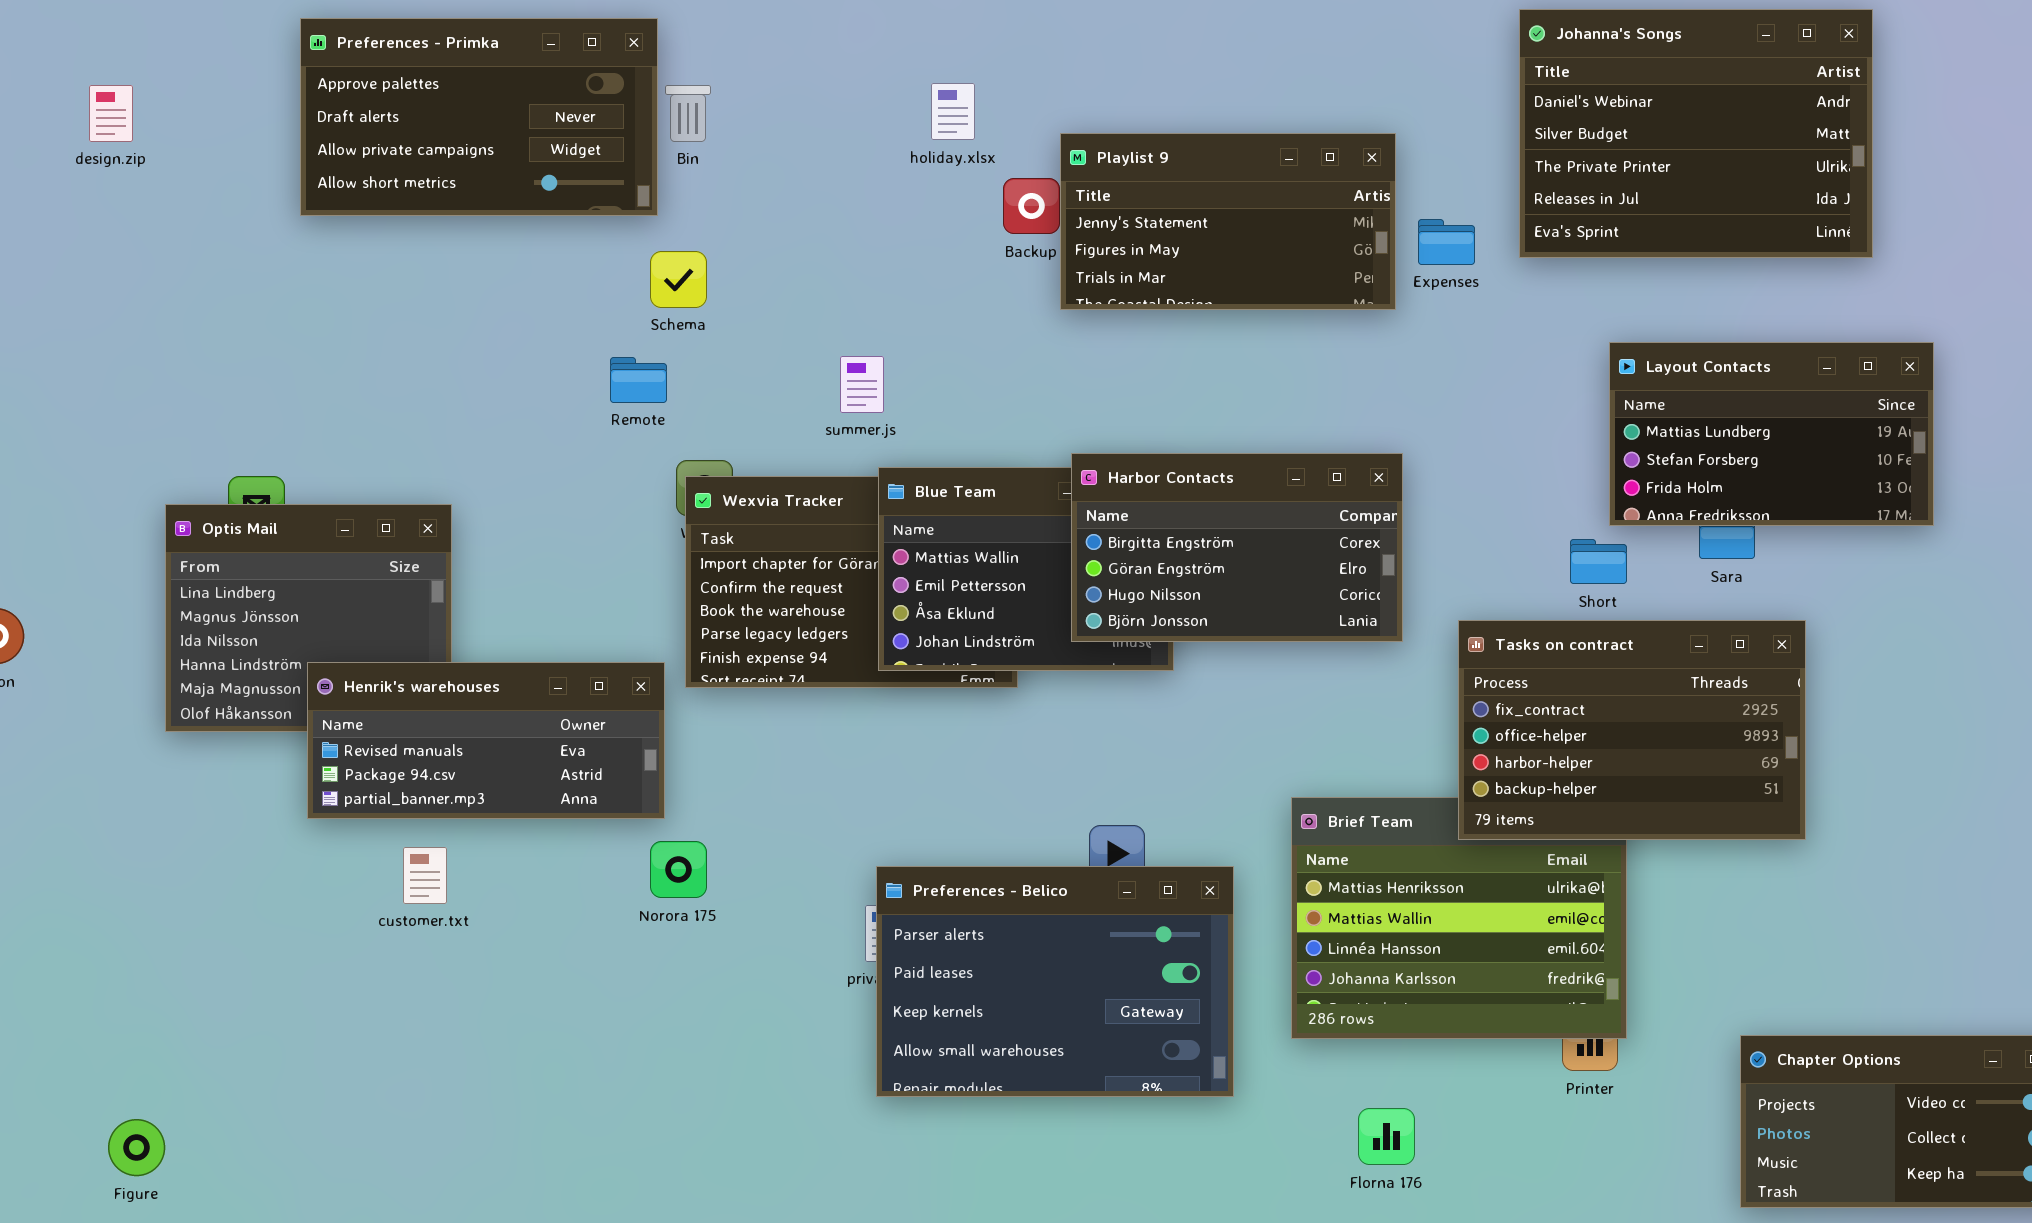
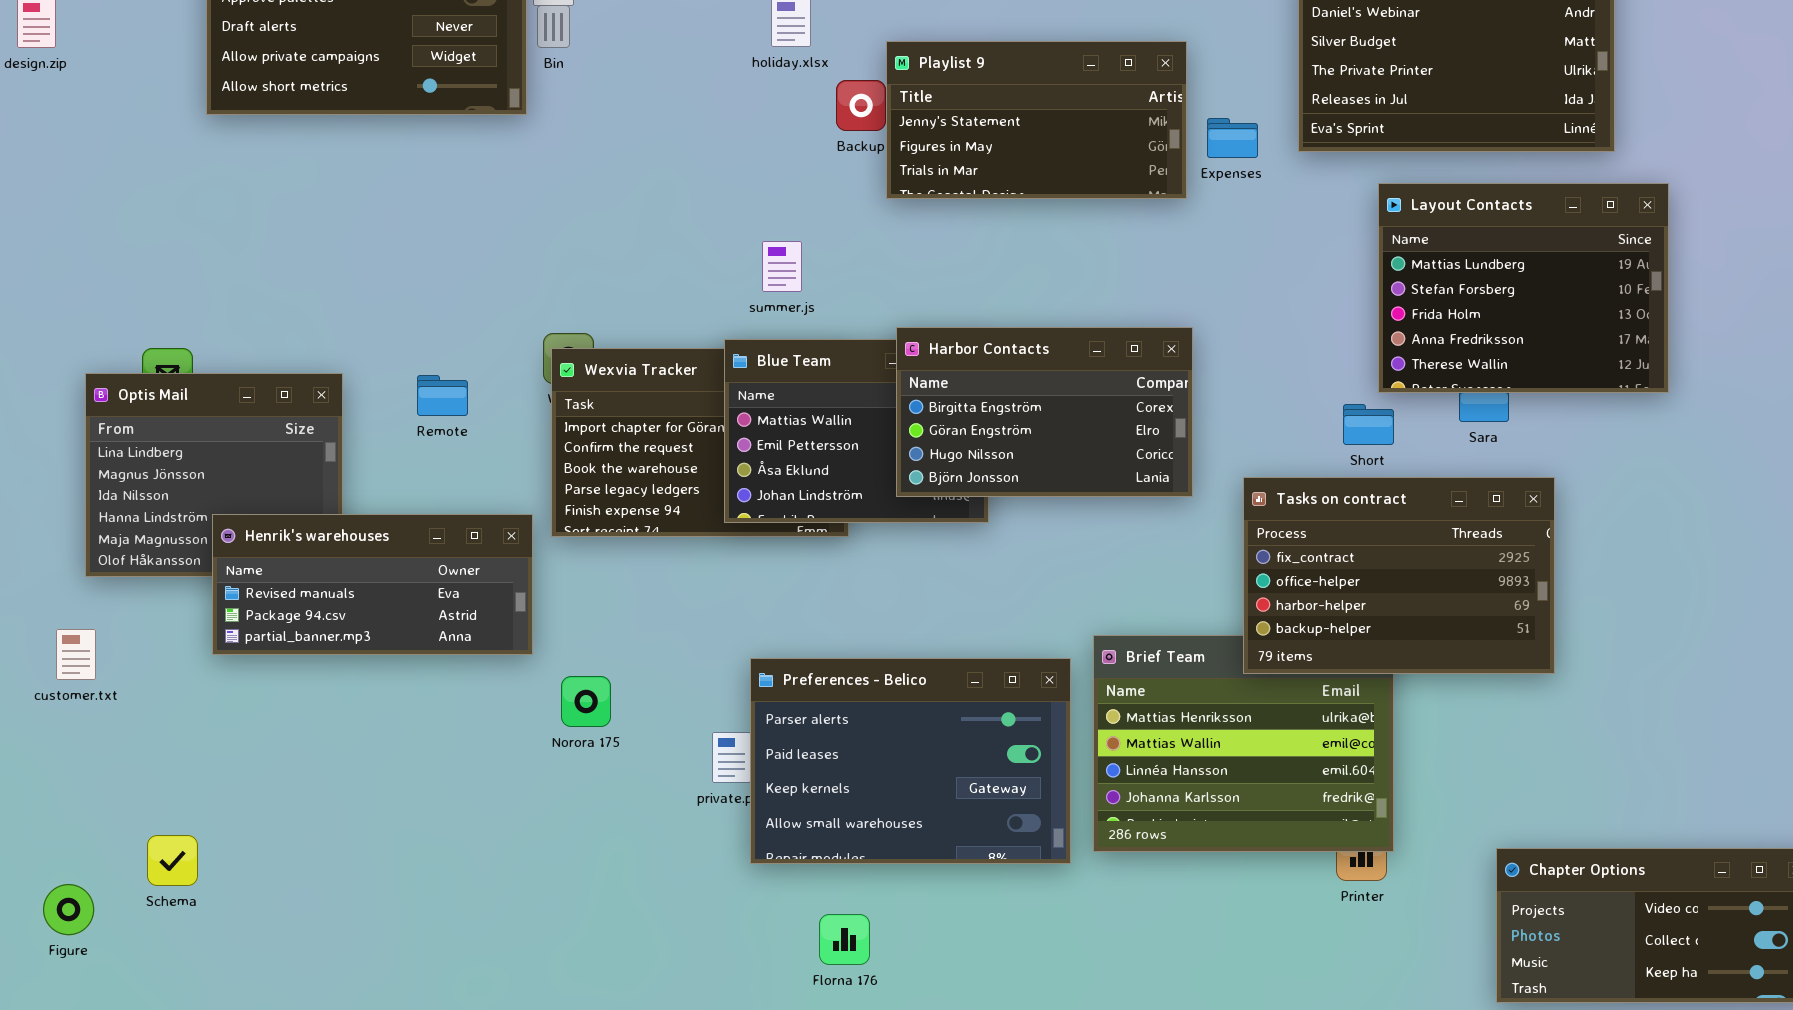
Schema: [650,251,707,308] -> [147,835,198,886], moved
Layout Contacts: [1609,342,1934,526] -> [1378,183,1669,393], resized
summer.js: [840,356,884,413] -> [762,241,802,292], moved
Remote: [610,357,667,403] -> [417,375,468,416], moved
Norora 175: [650,841,707,898] -> [561,676,611,727], moved
customer.txt: [403,847,447,904] -> [56,629,96,680], moved
Preferences - Belico: [876,866,1234,1097] -> [750,658,1071,864], moved
Florna 176: [1358,1108,1415,1165] -> [819,914,870,965], moved
Figure: [108,1119,165,1176] -> [43,884,94,935], moved

